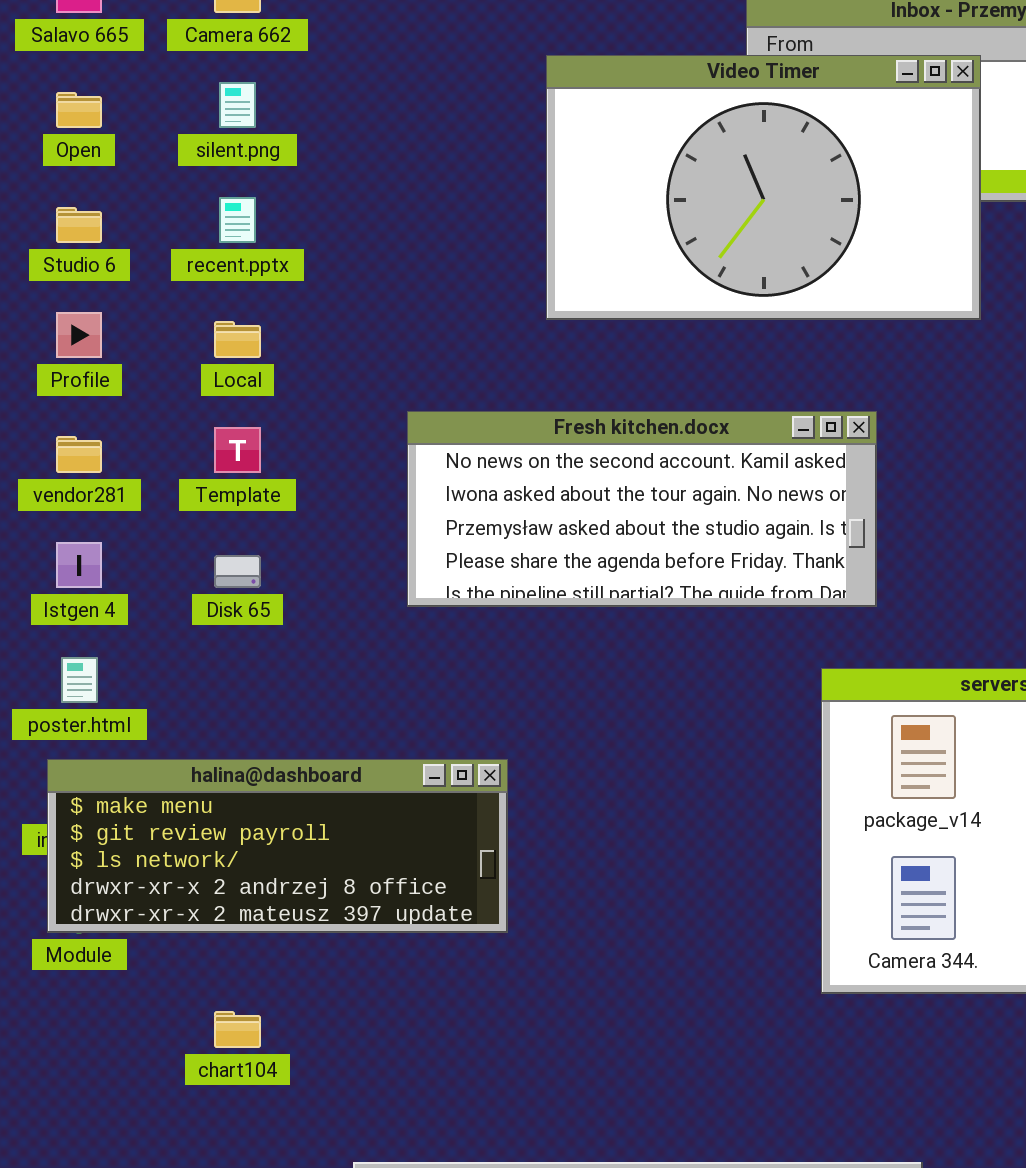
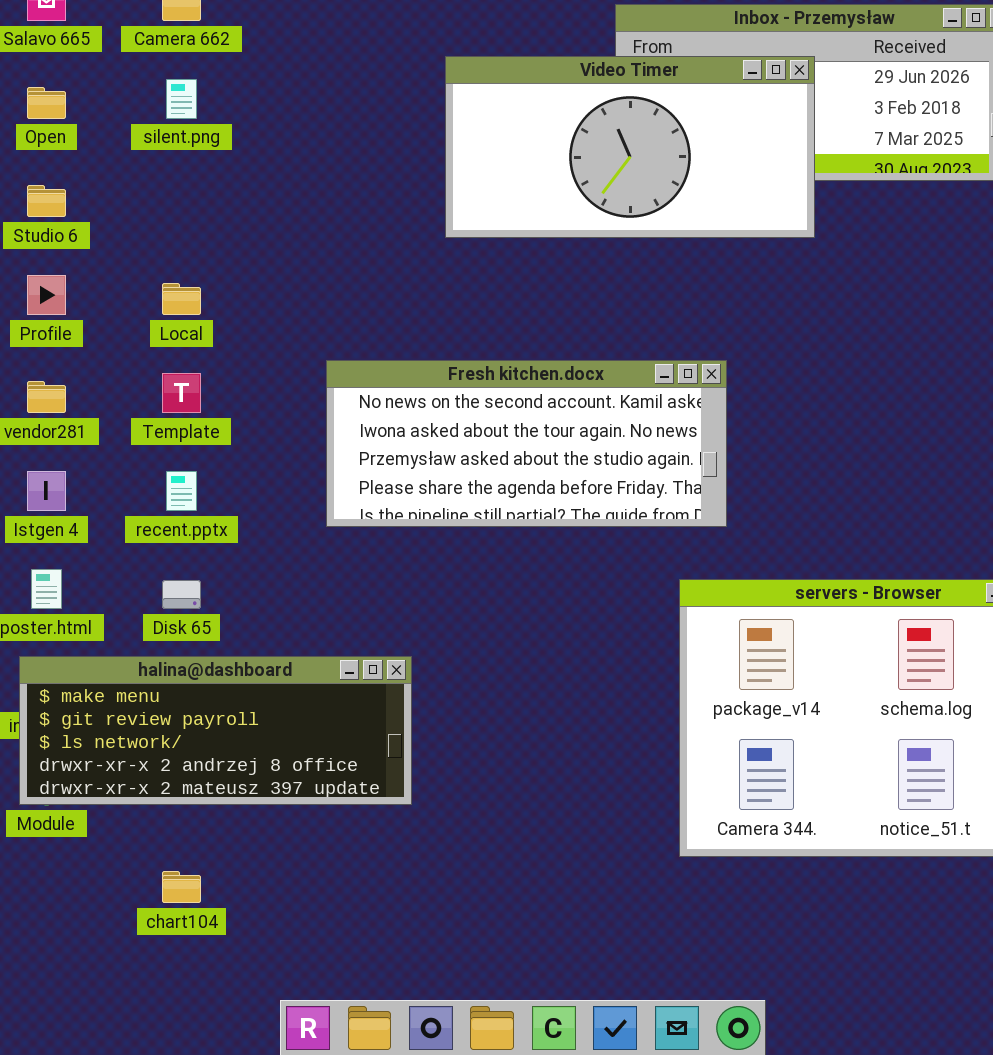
Video Timer: [546,55,981,320] -> [445,56,815,238], resized
recent.pptx: [219,197,256,243] -> [166,471,197,511], moved
Disk 65: [214,555,261,588] -> [162,580,201,609], moved

